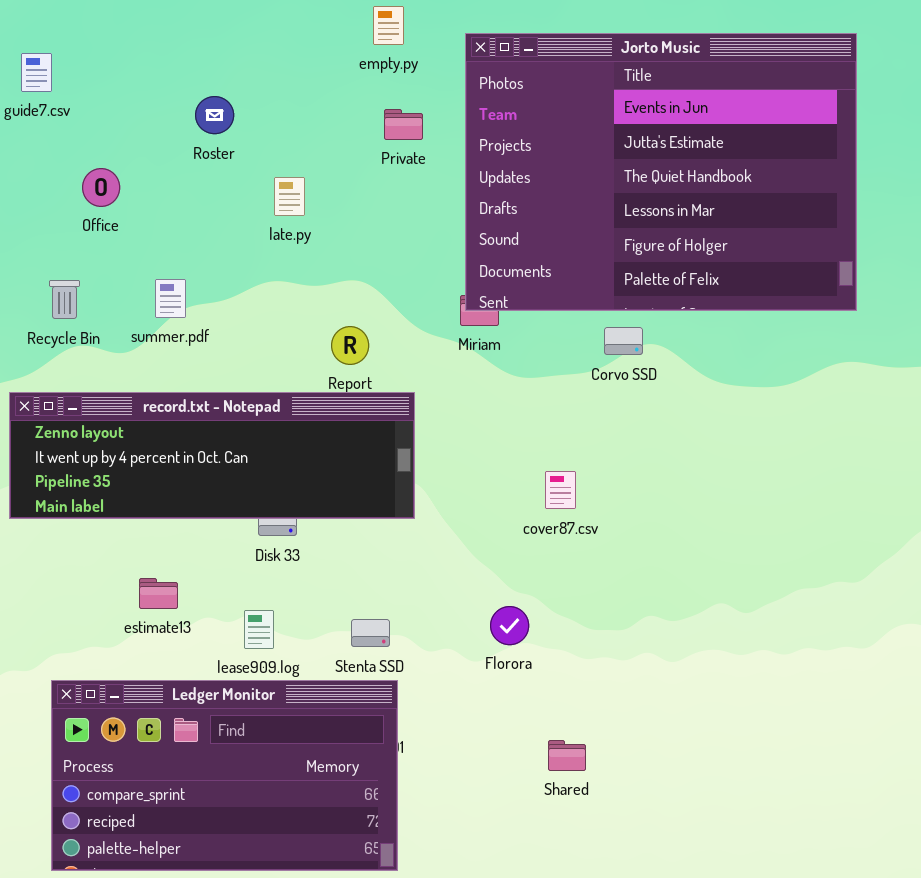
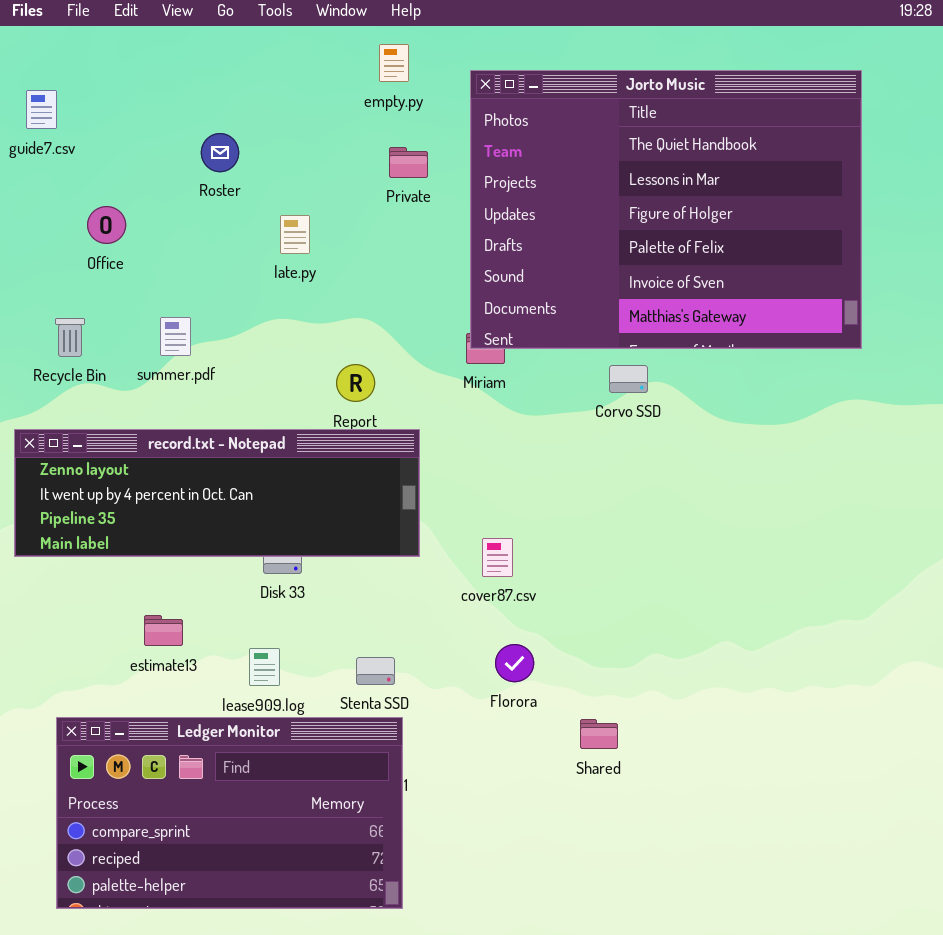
Jorto Music: [465,33,857,311] -> [470,70,862,349], scrolled down 2 rows
cover87.csv: [545,471,576,509] -> [482,538,513,577], moved
Shared: [548,740,586,771] -> [580,719,618,749], moved

